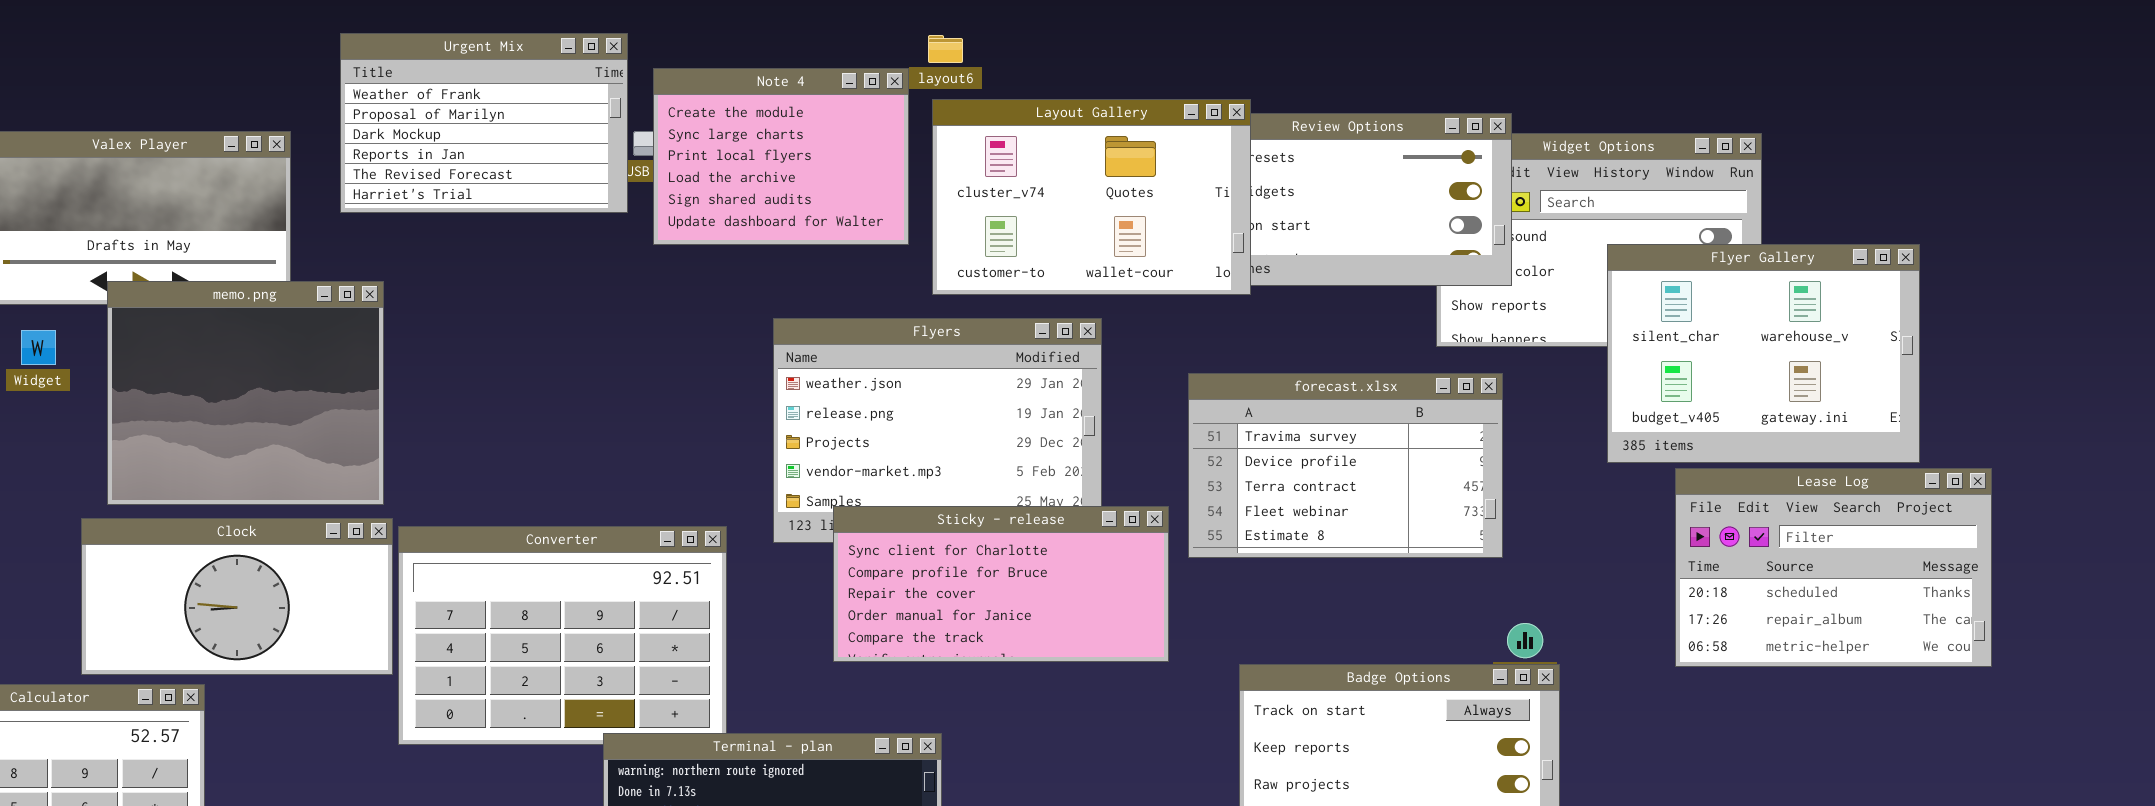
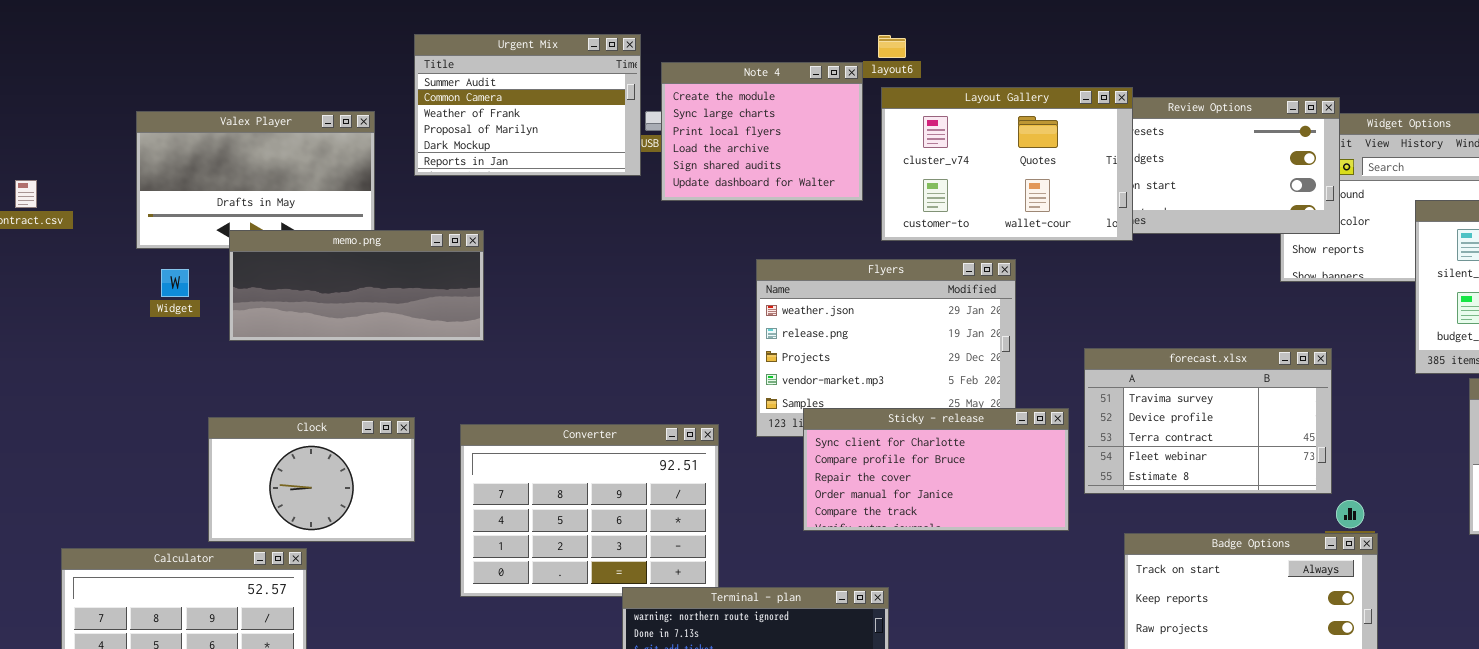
Urgent Mix: [340,33,628,213] -> [414,34,641,176], scrolled up 2 rows
memo.png: [107,281,384,505] -> [229,230,484,341], resized
forecast.xlsx: [1188,373,1503,558] -> [1084,348,1332,494], moved
Clock: [81,518,393,675] -> [208,417,415,542], resized

